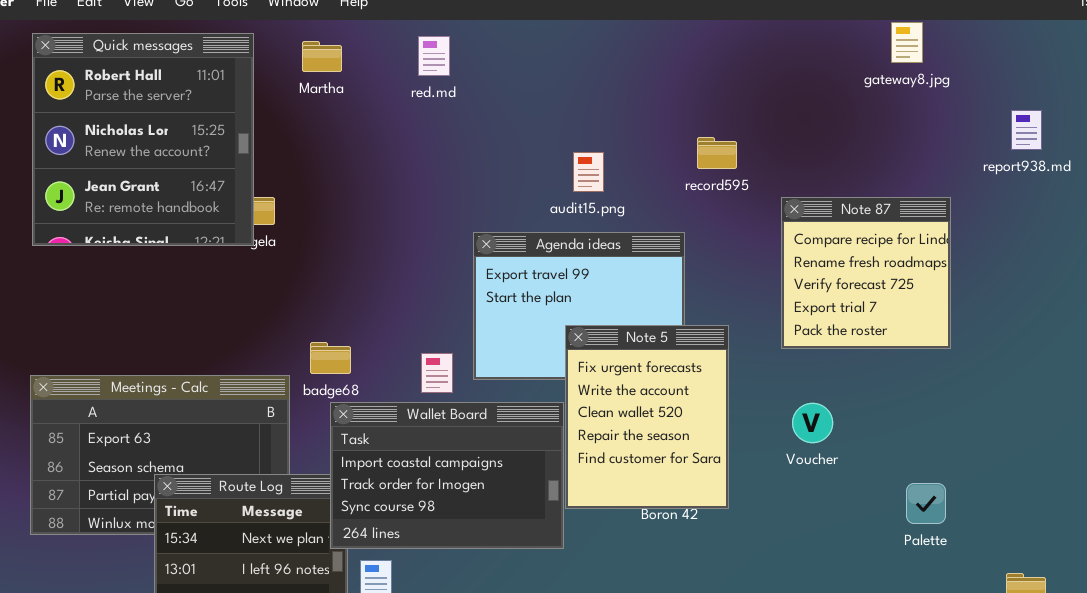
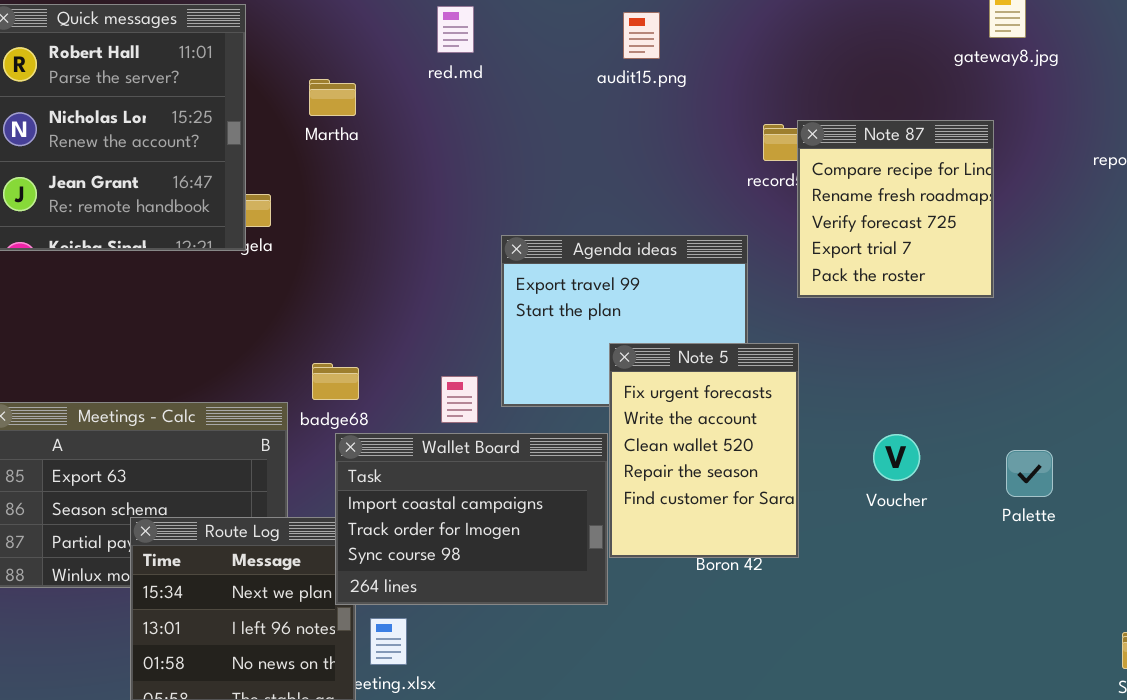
Martha: [302,41,342,72] -> [309,79,356,116], moved
audit15.png: [573,152,604,192] -> [623,12,660,59], moved
Note 87: [781,197,951,349] -> [797,120,994,298], moved
Palette: [906,483,946,524] -> [1006,450,1053,497], moved

